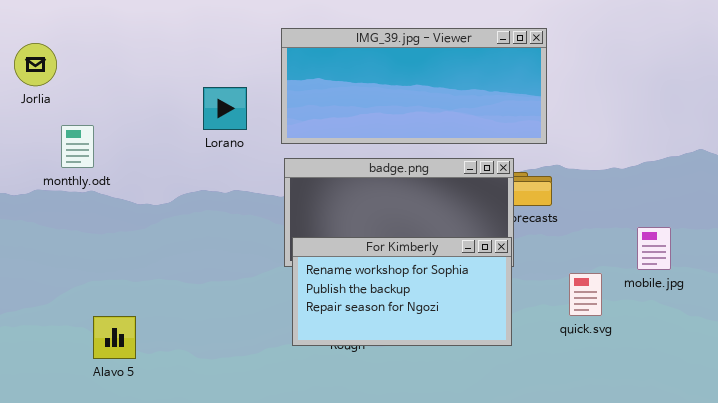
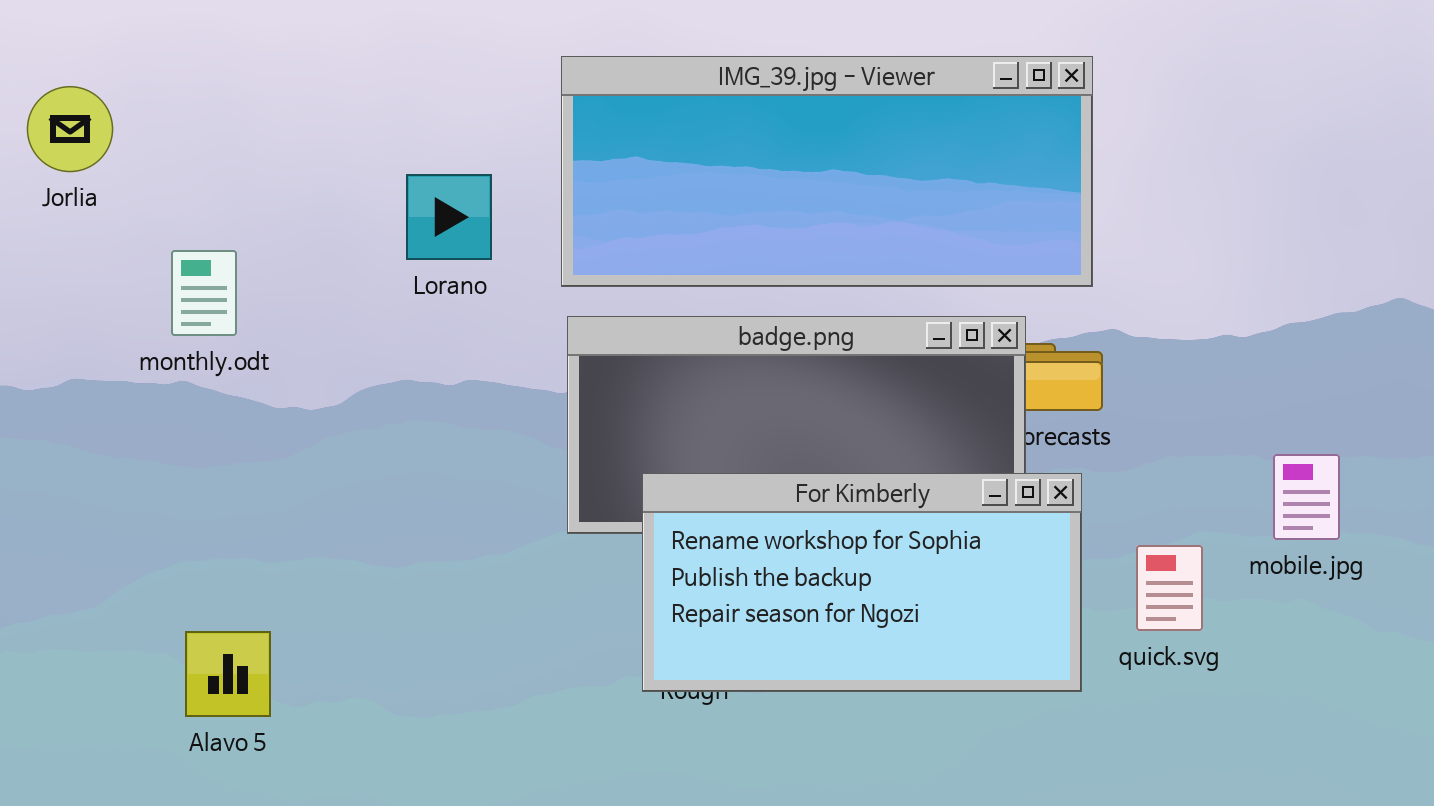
monthly.odt: [61,125,94,168] -> [171,250,237,336], moved
For Kimberly: [292,237,512,346] -> [642,473,1082,692], moved

